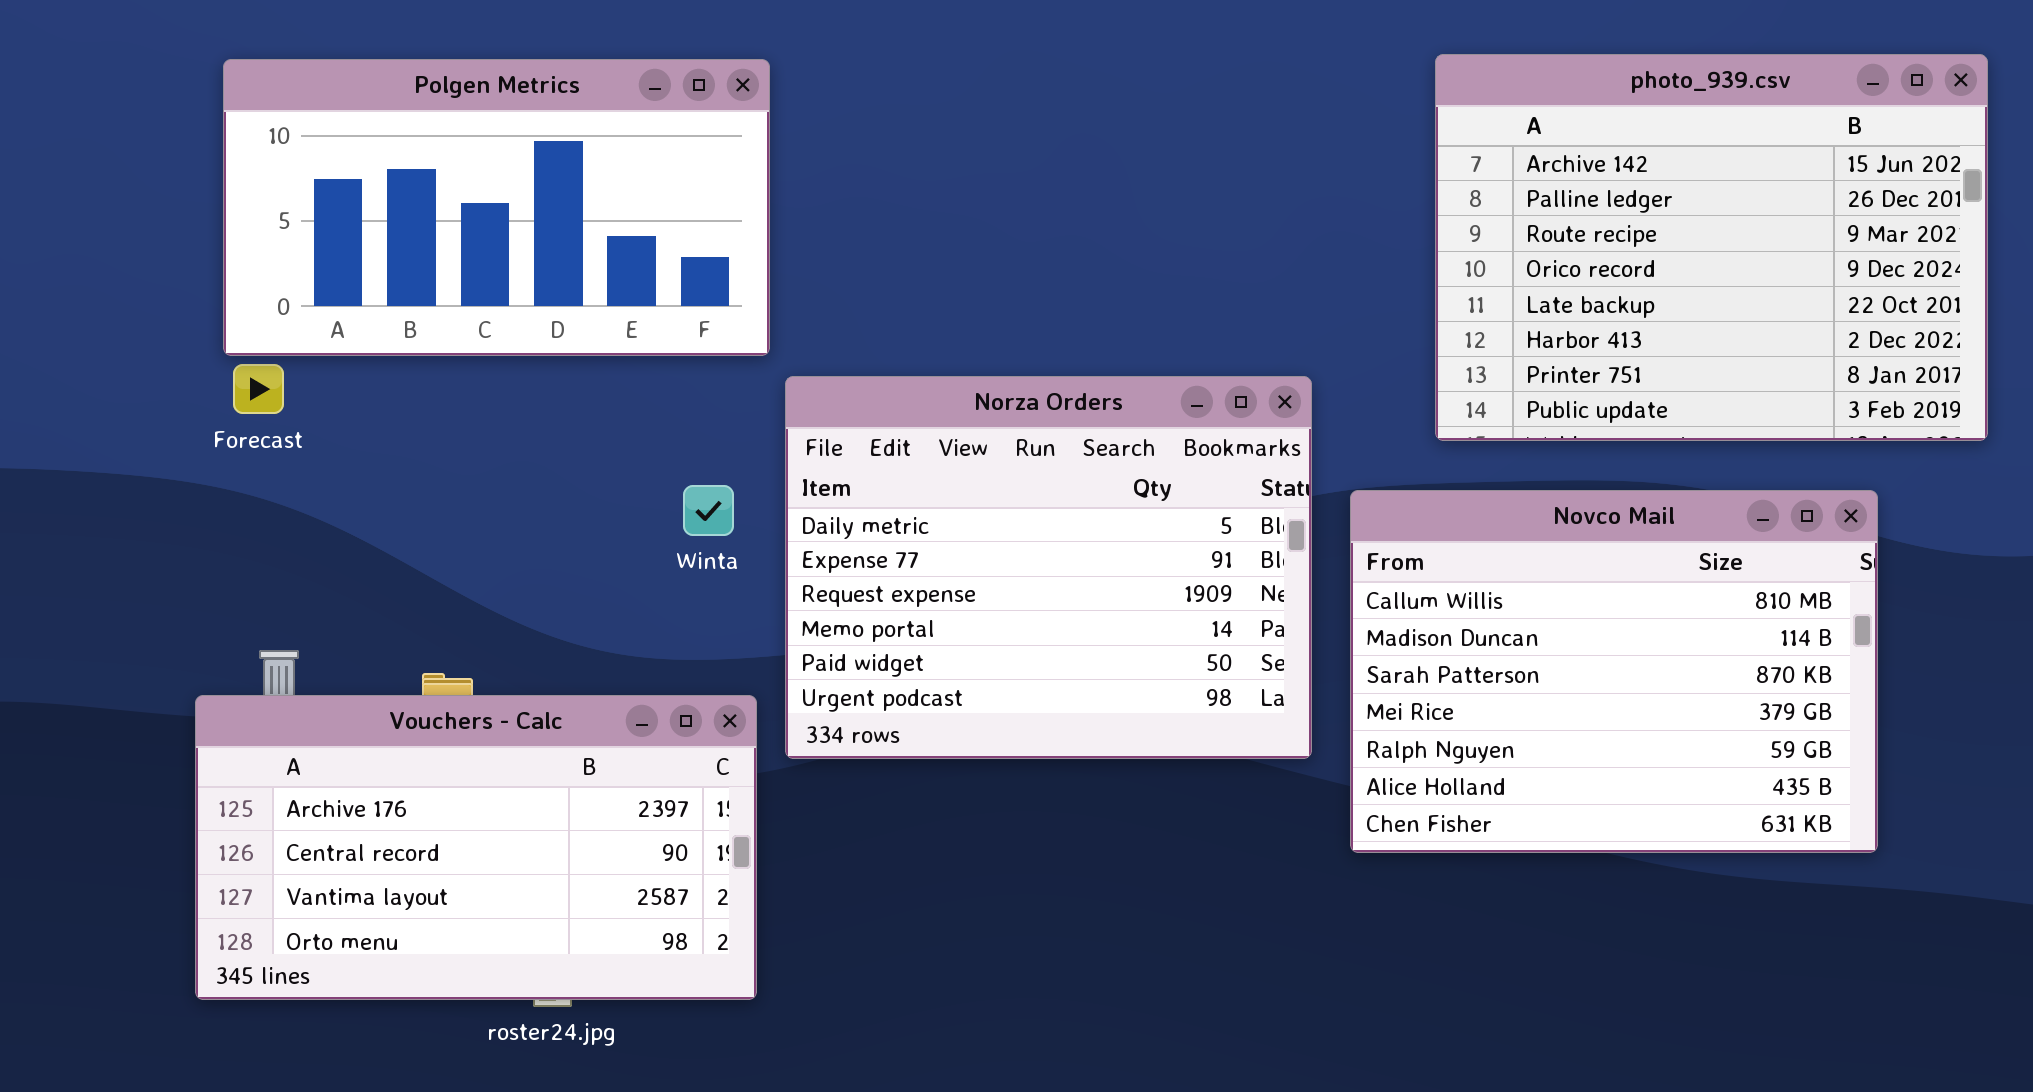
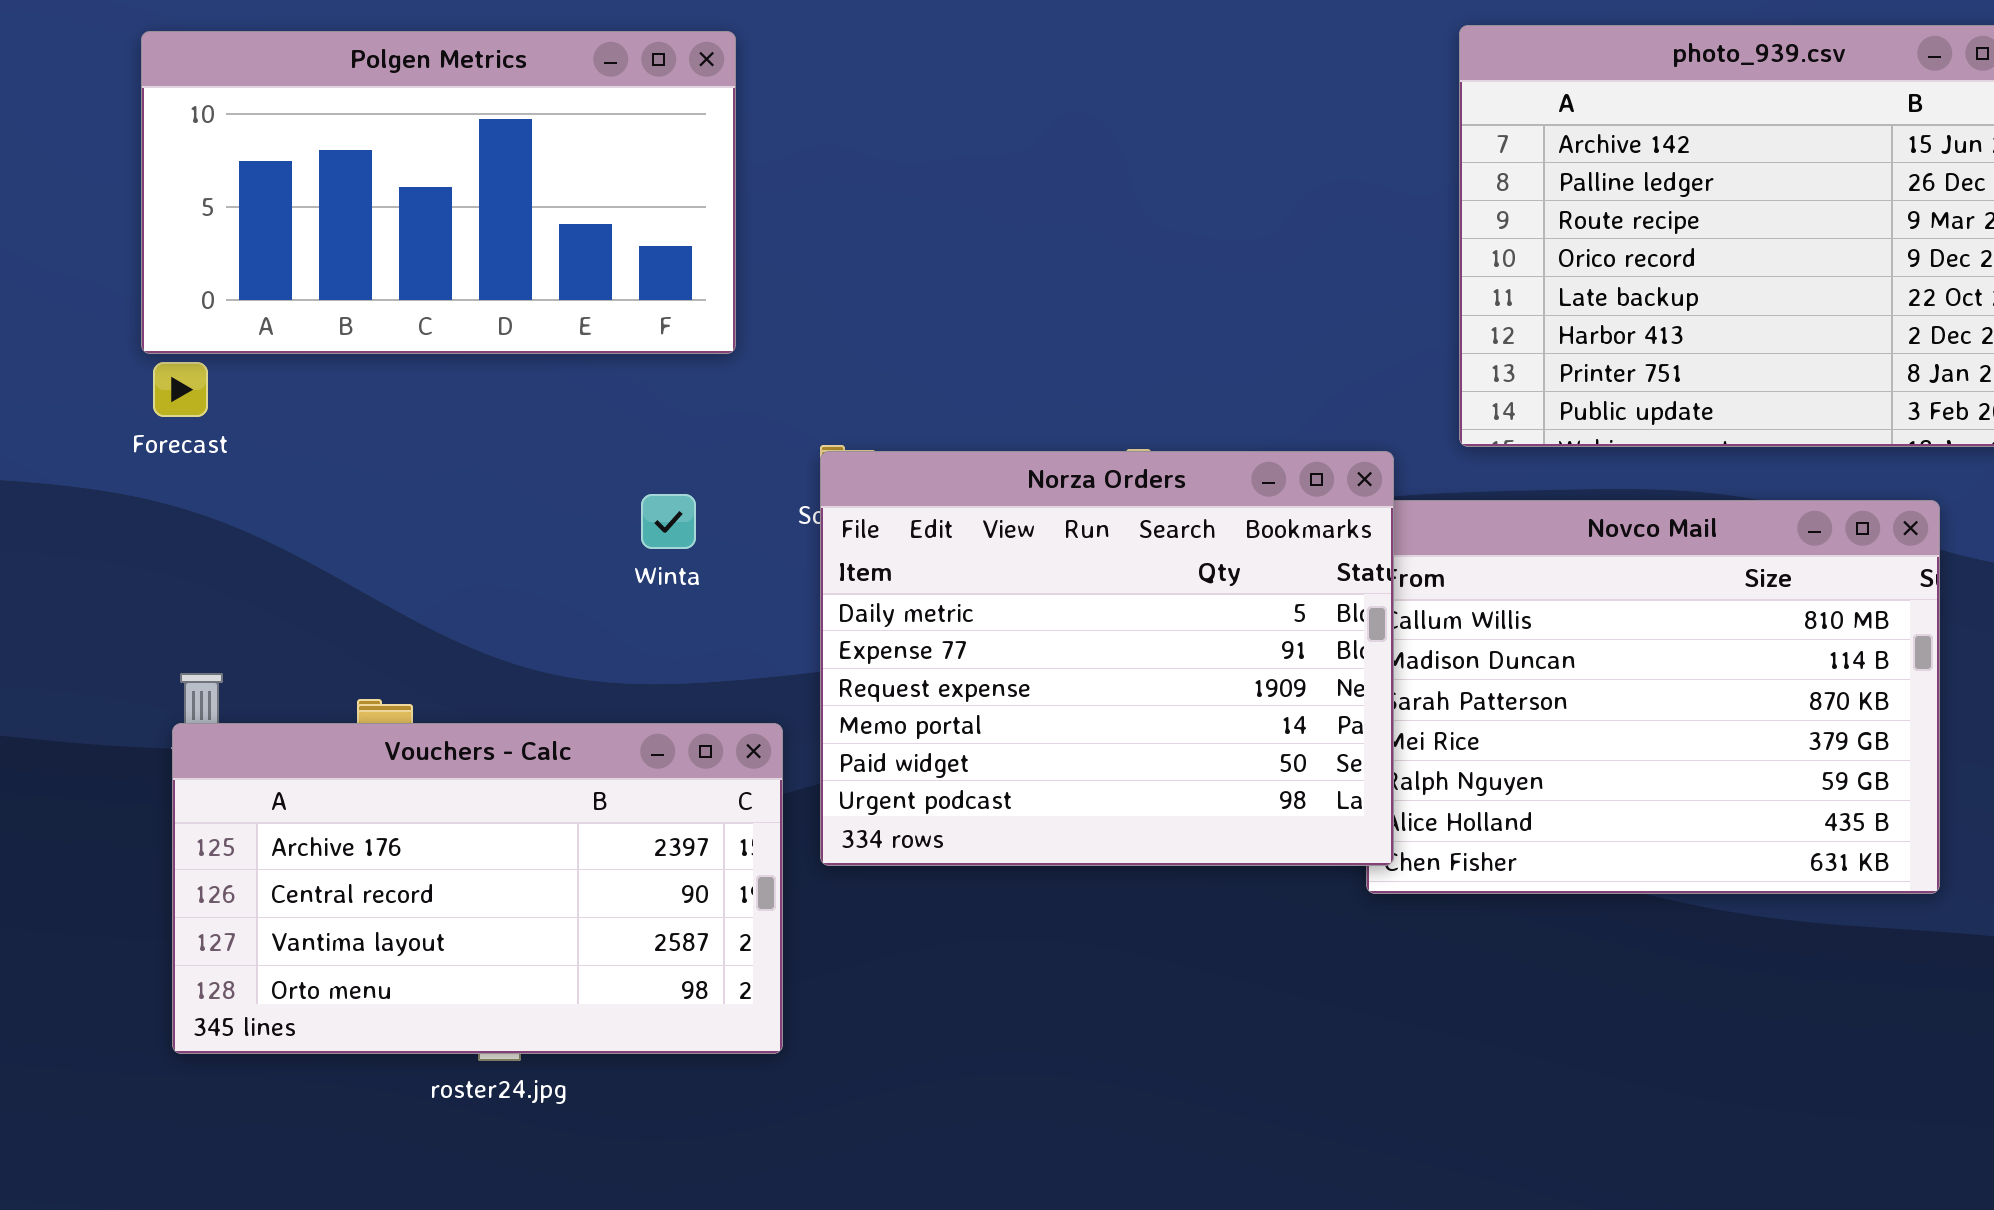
Norza Orders: [785,376,1312,759] -> [820,451,1394,866], moved
Vouchers - Calc: [195,695,757,1000] -> [172,723,783,1054], moved

